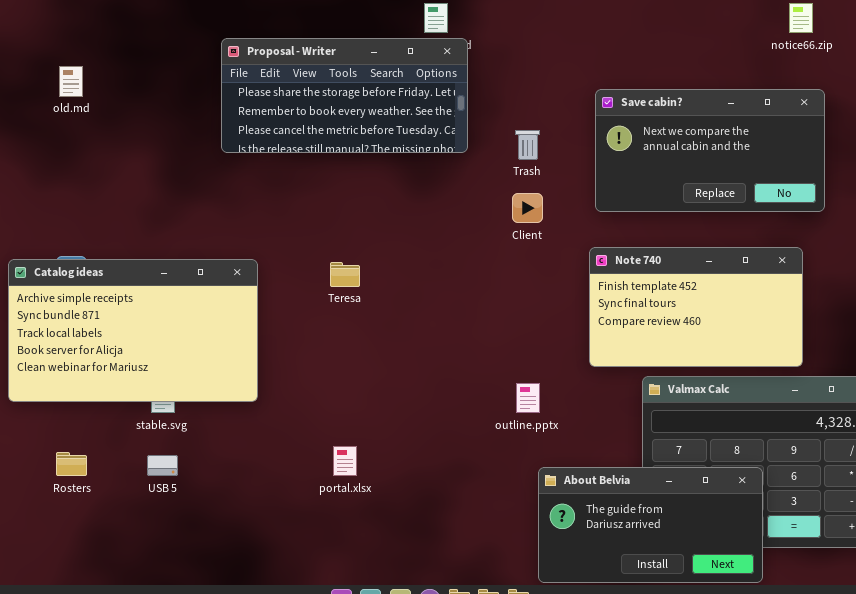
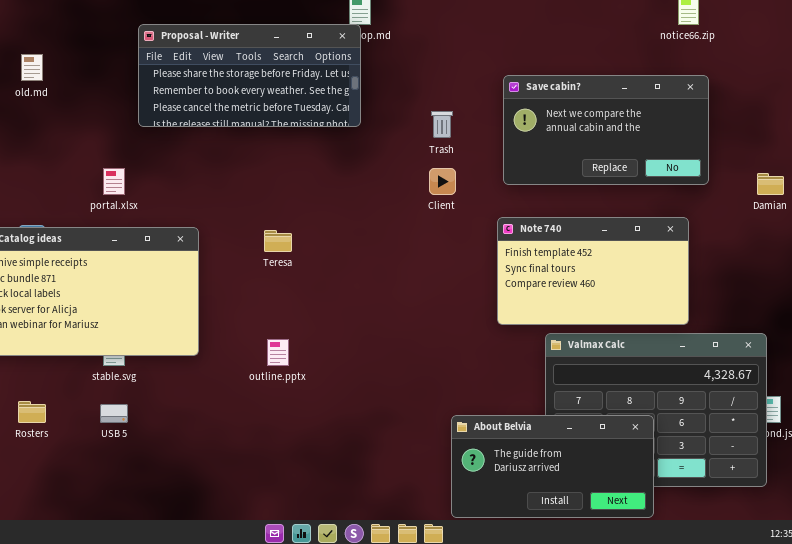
Proposal - Writer: [221,38,468,153] -> [138,24,361,127], moved
outline.pptx: [516,383,540,413] -> [267,339,289,366], moved
portal.xlsx: [333,446,357,476] -> [103,168,125,195], moved

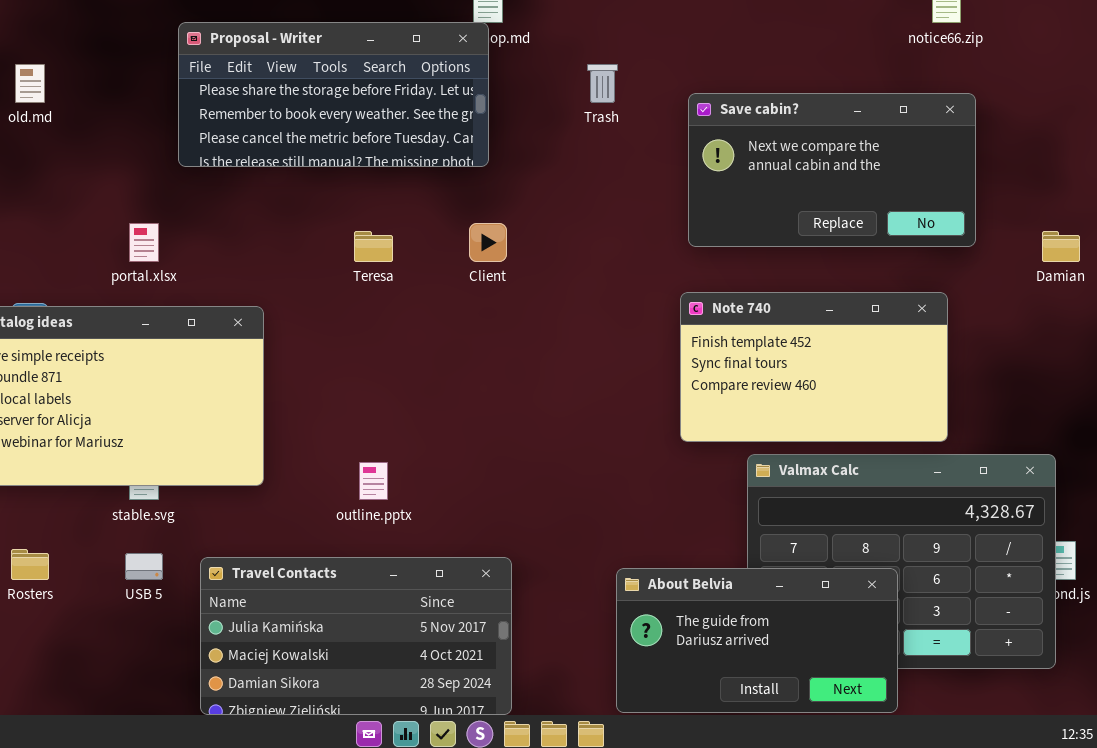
Trash: [431,111,453,138] -> [587,64,618,103], moved
Client: [429,168,456,195] -> [469,223,507,262], moved
Teresa: [264,230,292,252] -> [354,231,393,262], moved
Travel Contacts: none -> [200,557,512,715], opened

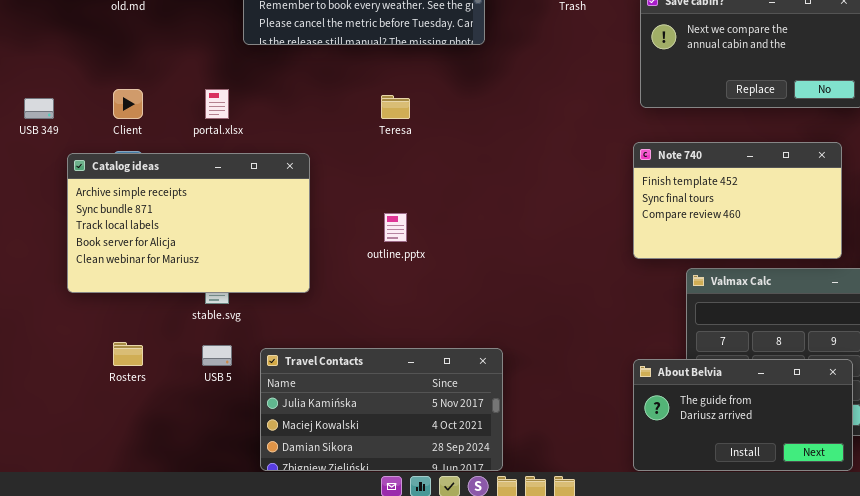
Client: [469,223,507,262] -> [113,89,143,119], moved
outline.pptx: [359,462,388,500] -> [384,213,407,242], moved
About Belvia: [616,568,898,713] -> [633,359,853,471], moved

